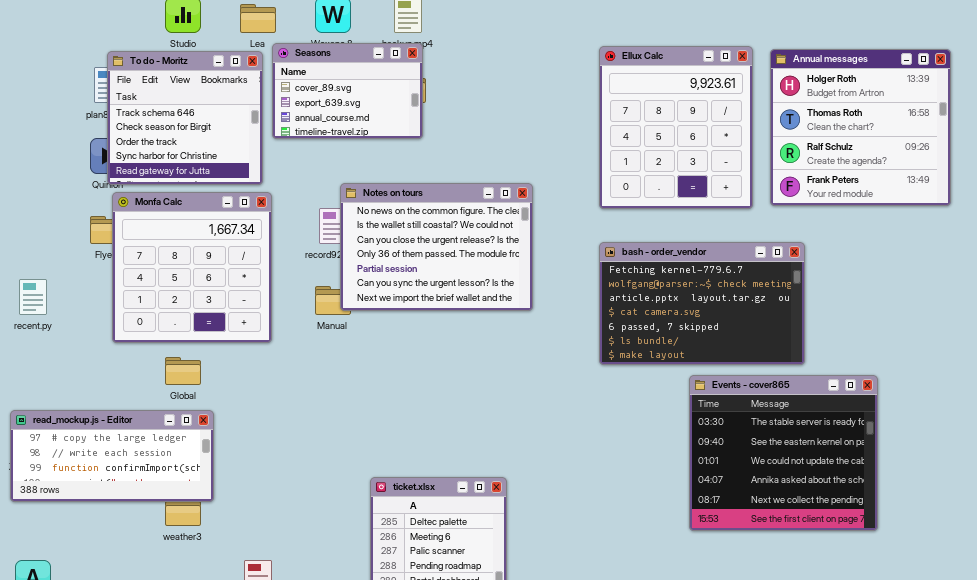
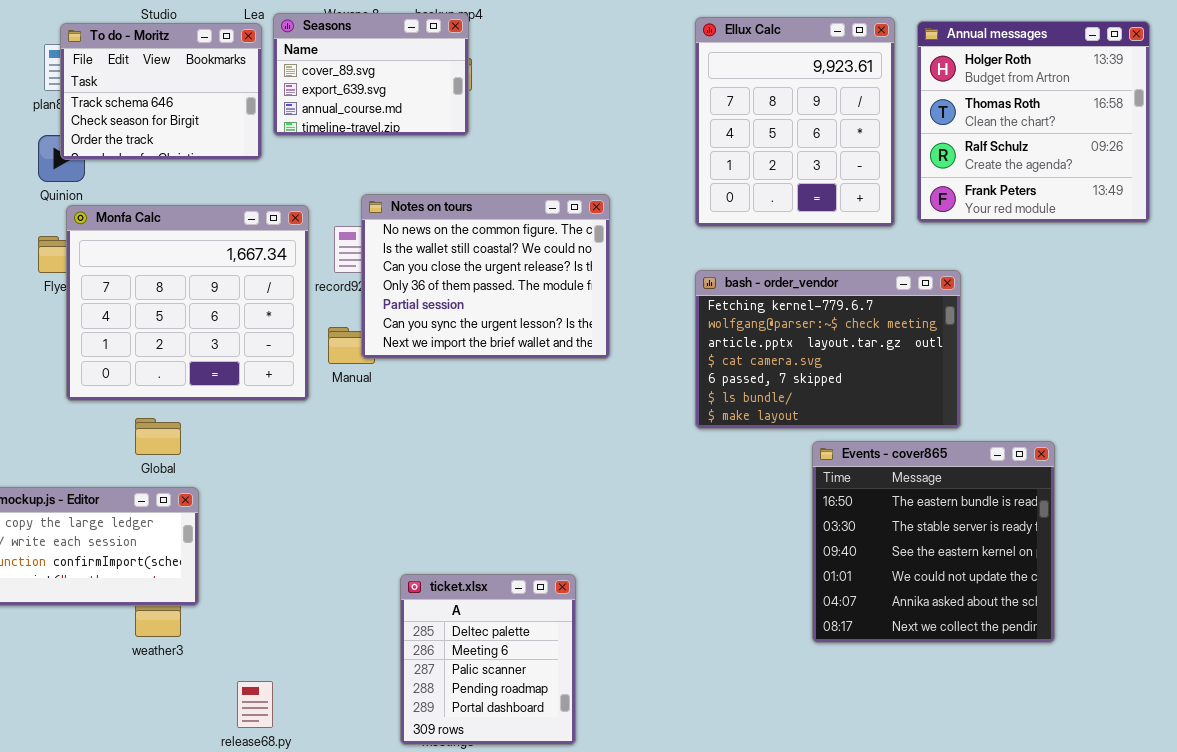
To do - Moritz: [107,51,263,185] -> [60,23,262,160], resized
Monfa Calc: [112,192,272,343] -> [66,205,309,401], resized
Events - cover865: [689,375,878,531] -> [812,441,1055,643], scrolled up 1 row

